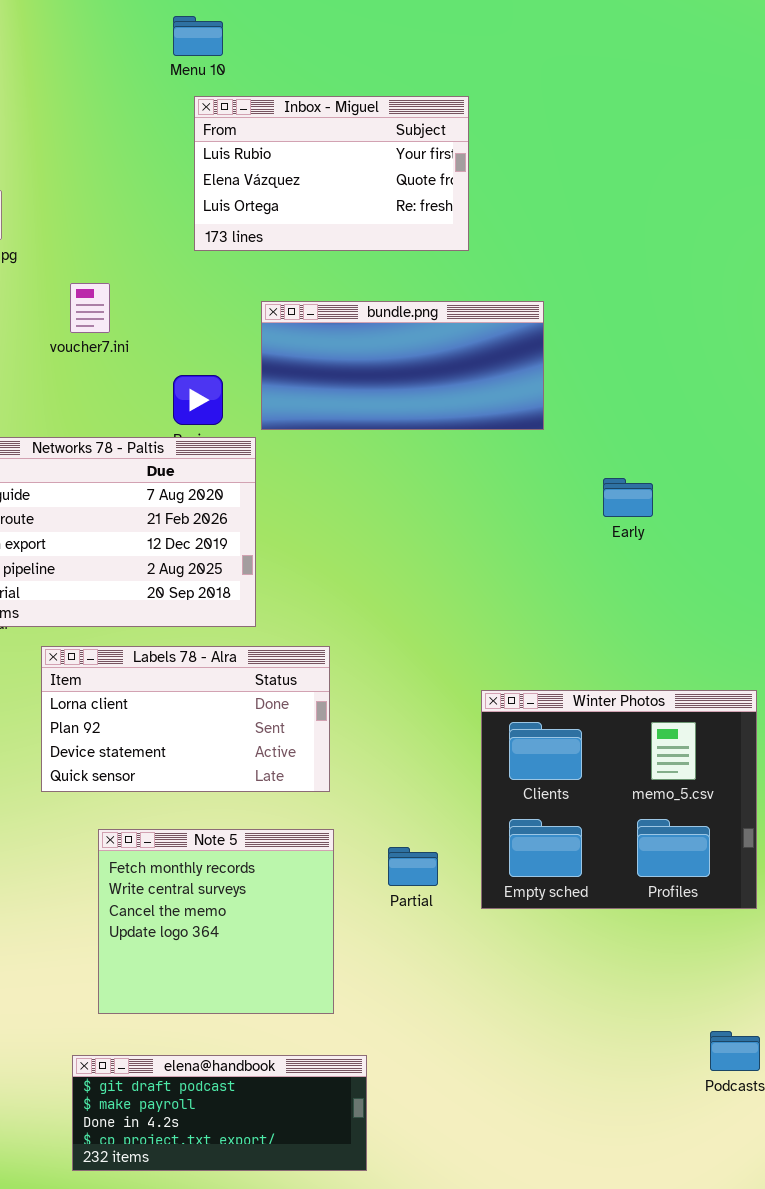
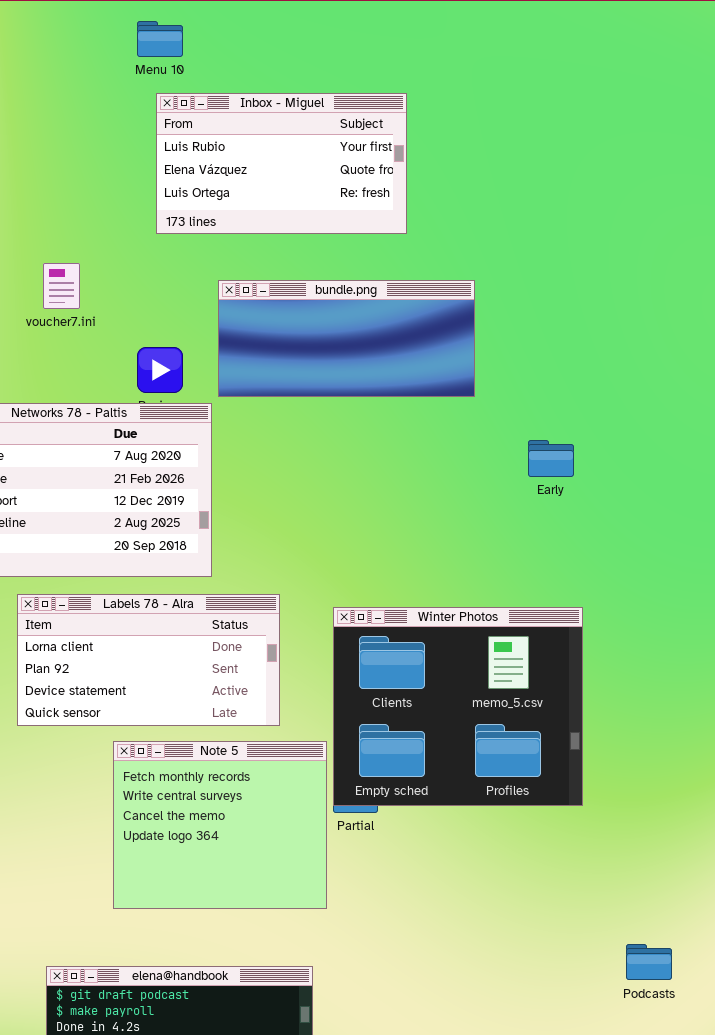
Winter Photos: [481,690,757,909] -> [333,607,583,806], moved
Note 5: [98,829,334,1014] -> [113,741,327,909], moved

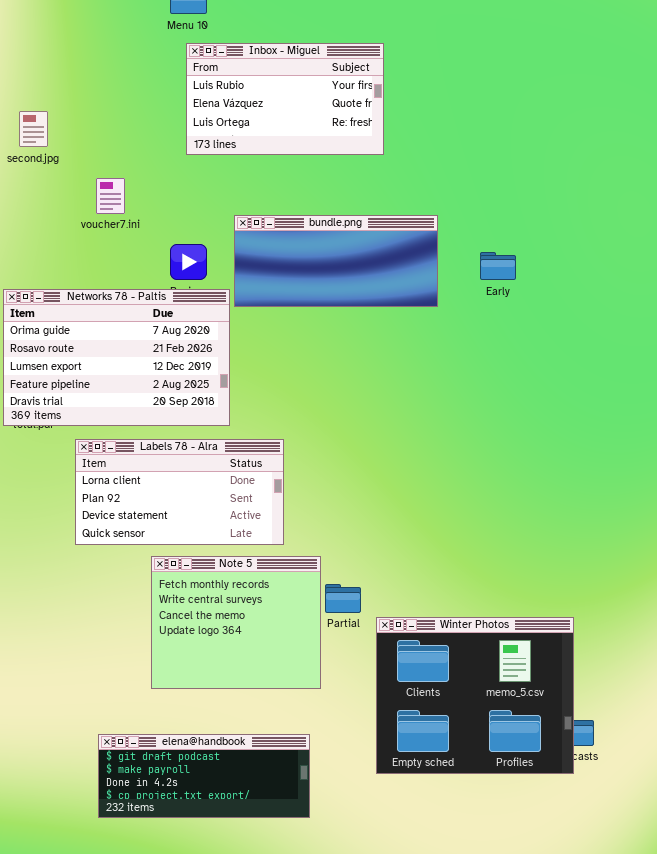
bundle.png: [218,280,475,397] -> [234,215,438,307], moved
Early: [528,440,574,477] -> [480,252,516,280], moved
Winter Photos: [333,607,583,806] -> [376,617,574,774], moved

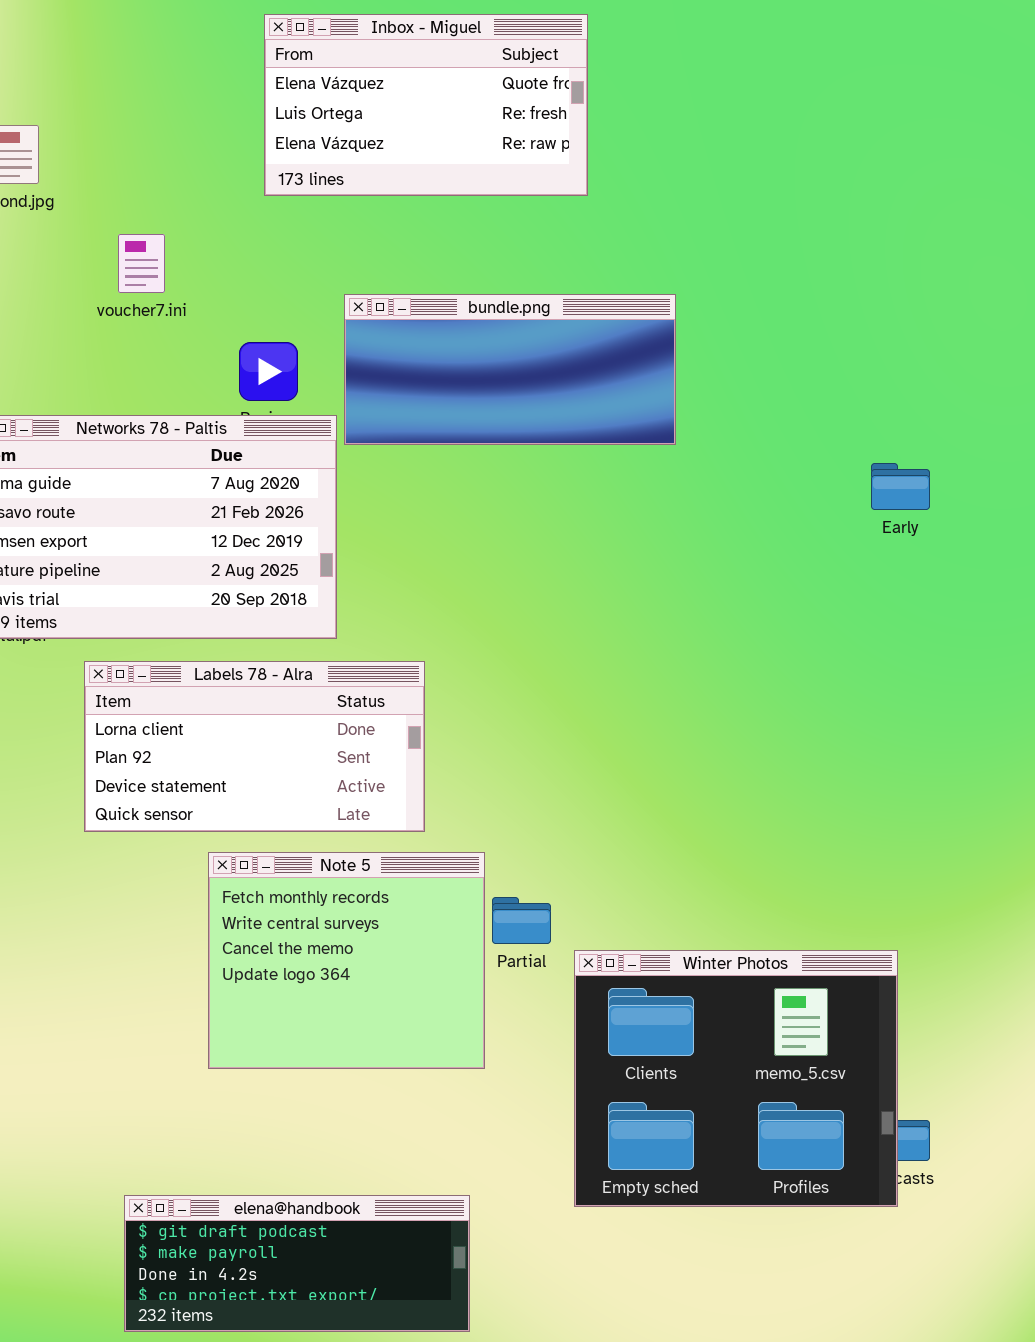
Inbox - Miguel: [186,43,384,155] -> [264,14,588,196], scrolled down 1 row
Early: [480,252,516,280] -> [871,463,930,510], moved
elena@handbook: [98,734,310,818] -> [124,1195,470,1332], moved

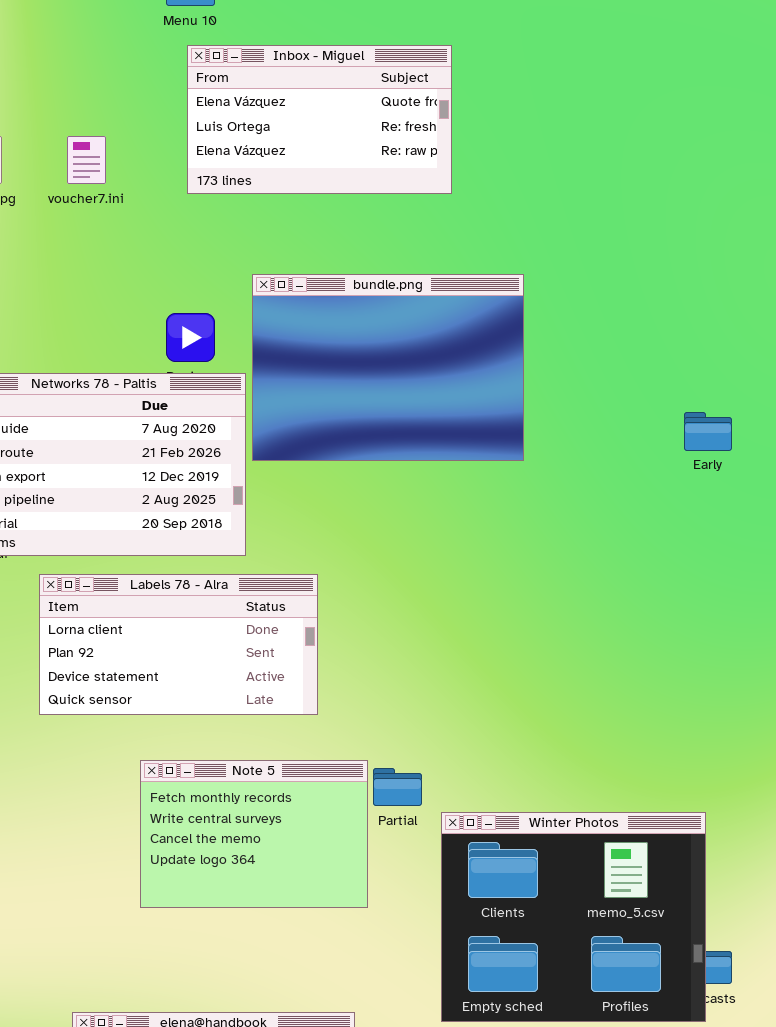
voucher7.ini: [118,234,165,293] -> [67,136,106,184], moved
bundle.png: [344,294,676,445] -> [252,274,524,461], resized
Note 5: [208,852,485,1069] -> [140,760,368,908], resized

